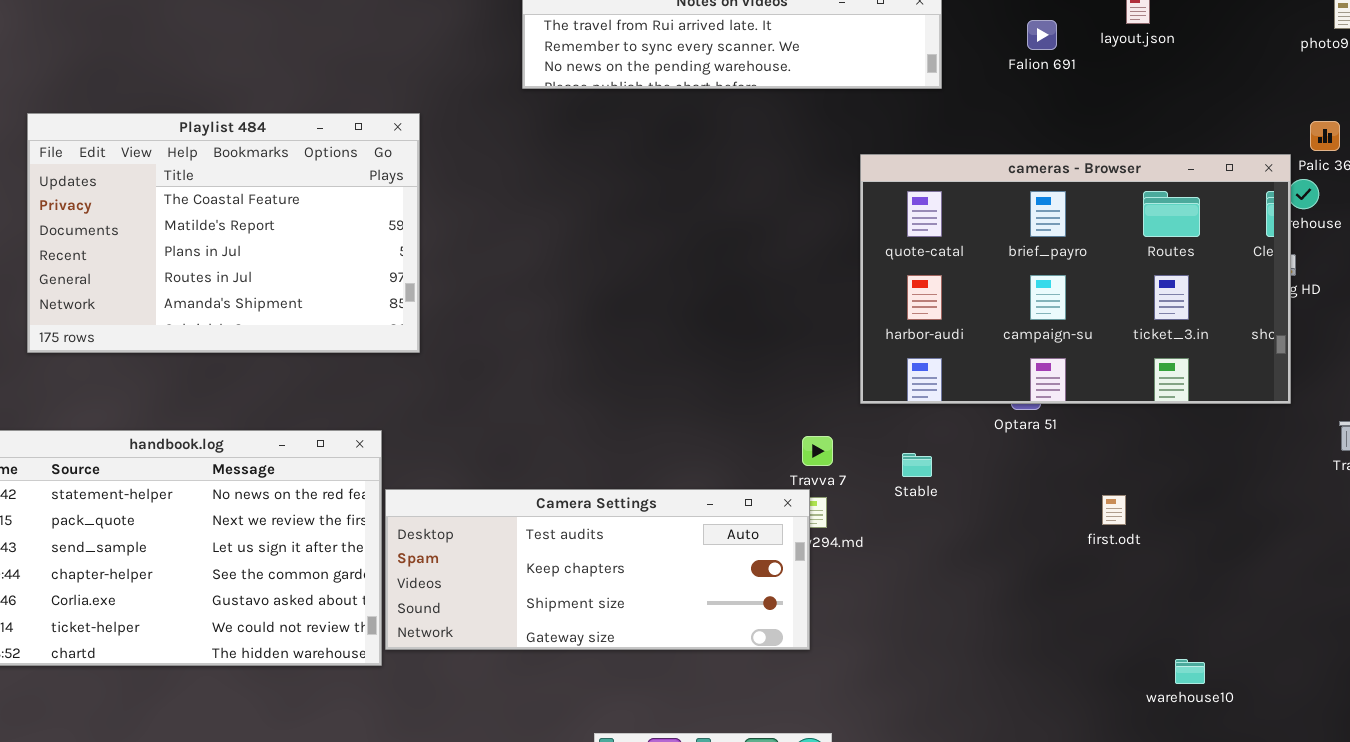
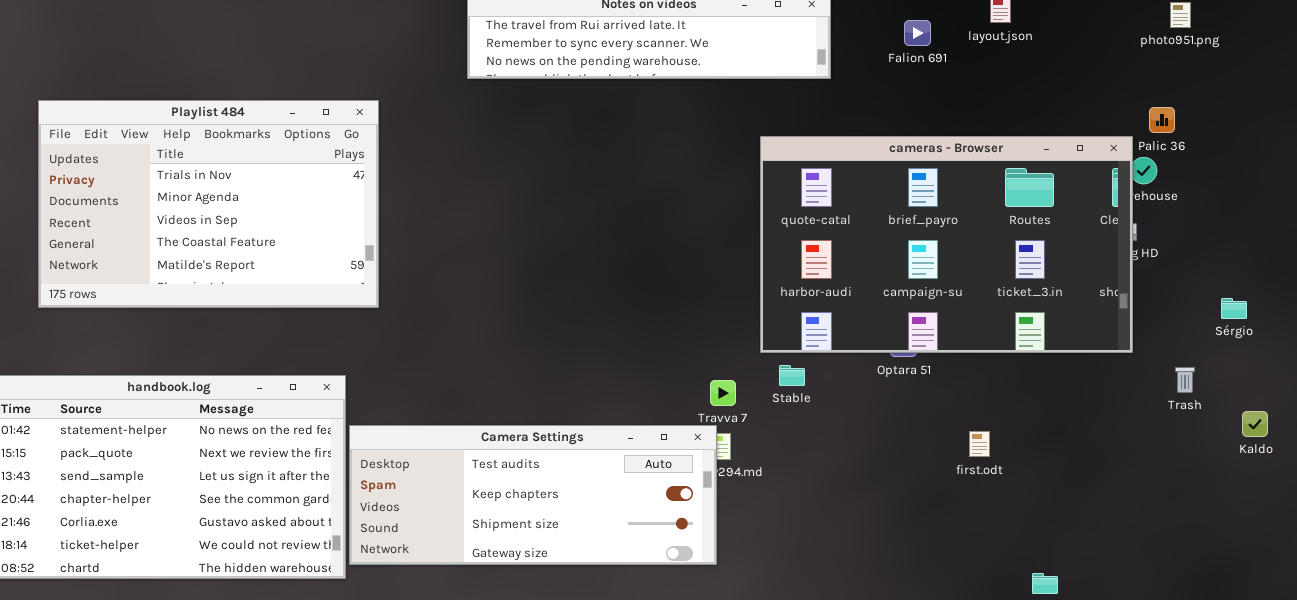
Playlist 484: [27,113,420,353] -> [38,100,379,308], scrolled up 3 rows
Stable: [902,453,932,477] -> [779,365,805,386], moved

